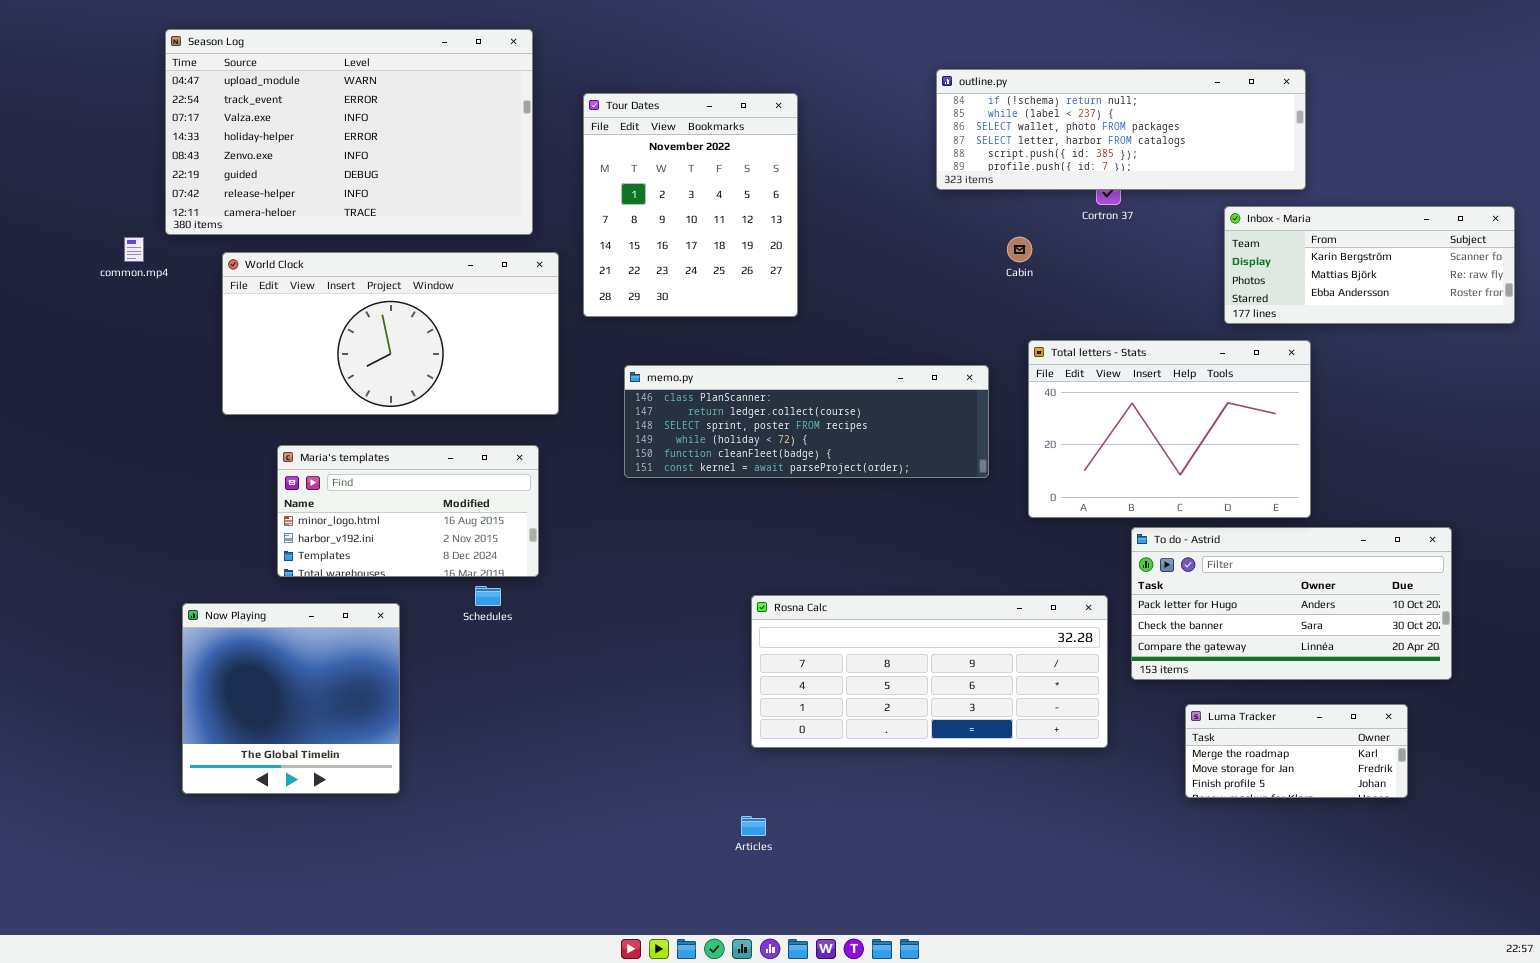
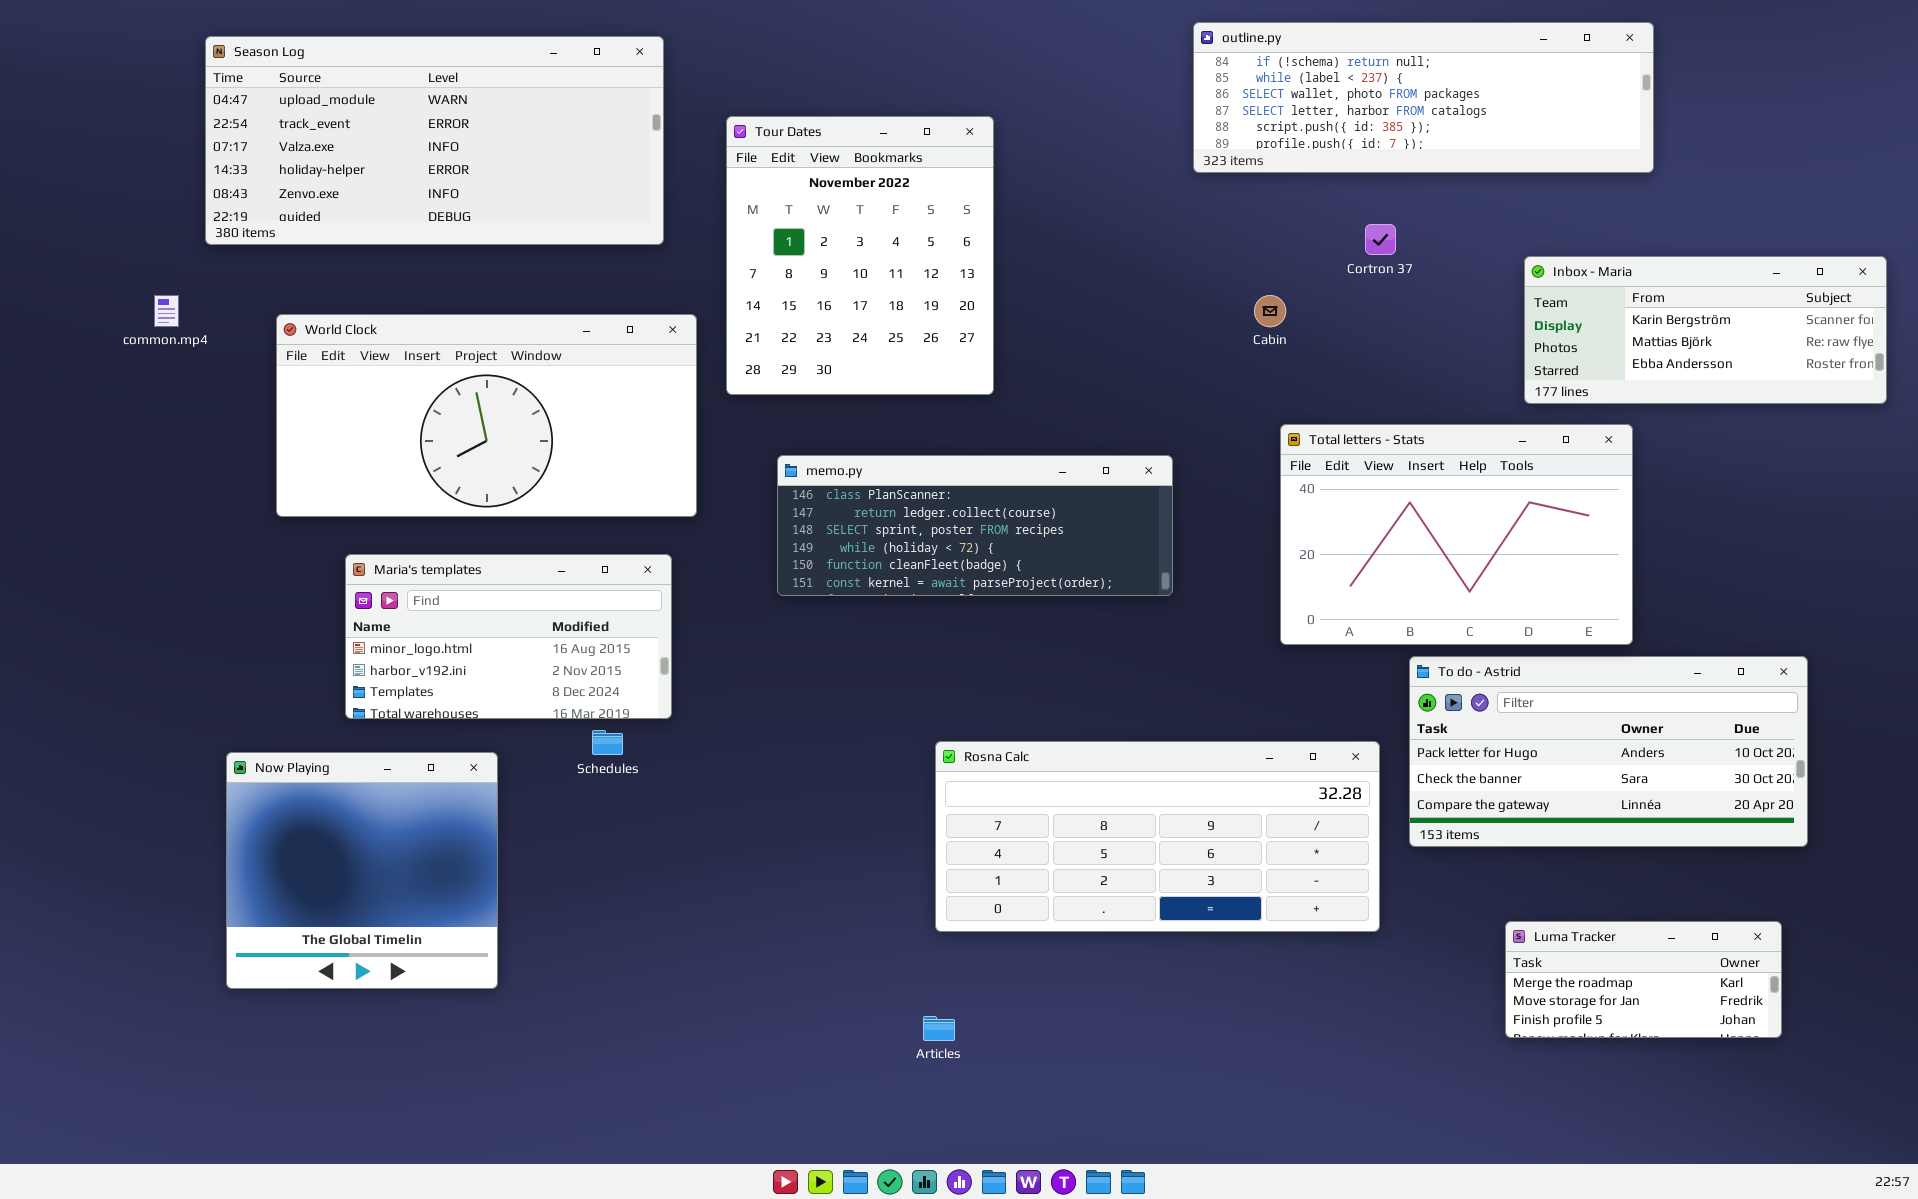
Season Log: [165,29,533,235] -> [205,36,664,245], resized
outline.py: [936,69,1306,190] -> [1193,22,1654,173], moved
memo.py: [624,365,989,478] -> [777,455,1173,596], resized
Luma Tracker: [1185,704,1408,798] -> [1505,921,1782,1038], moved

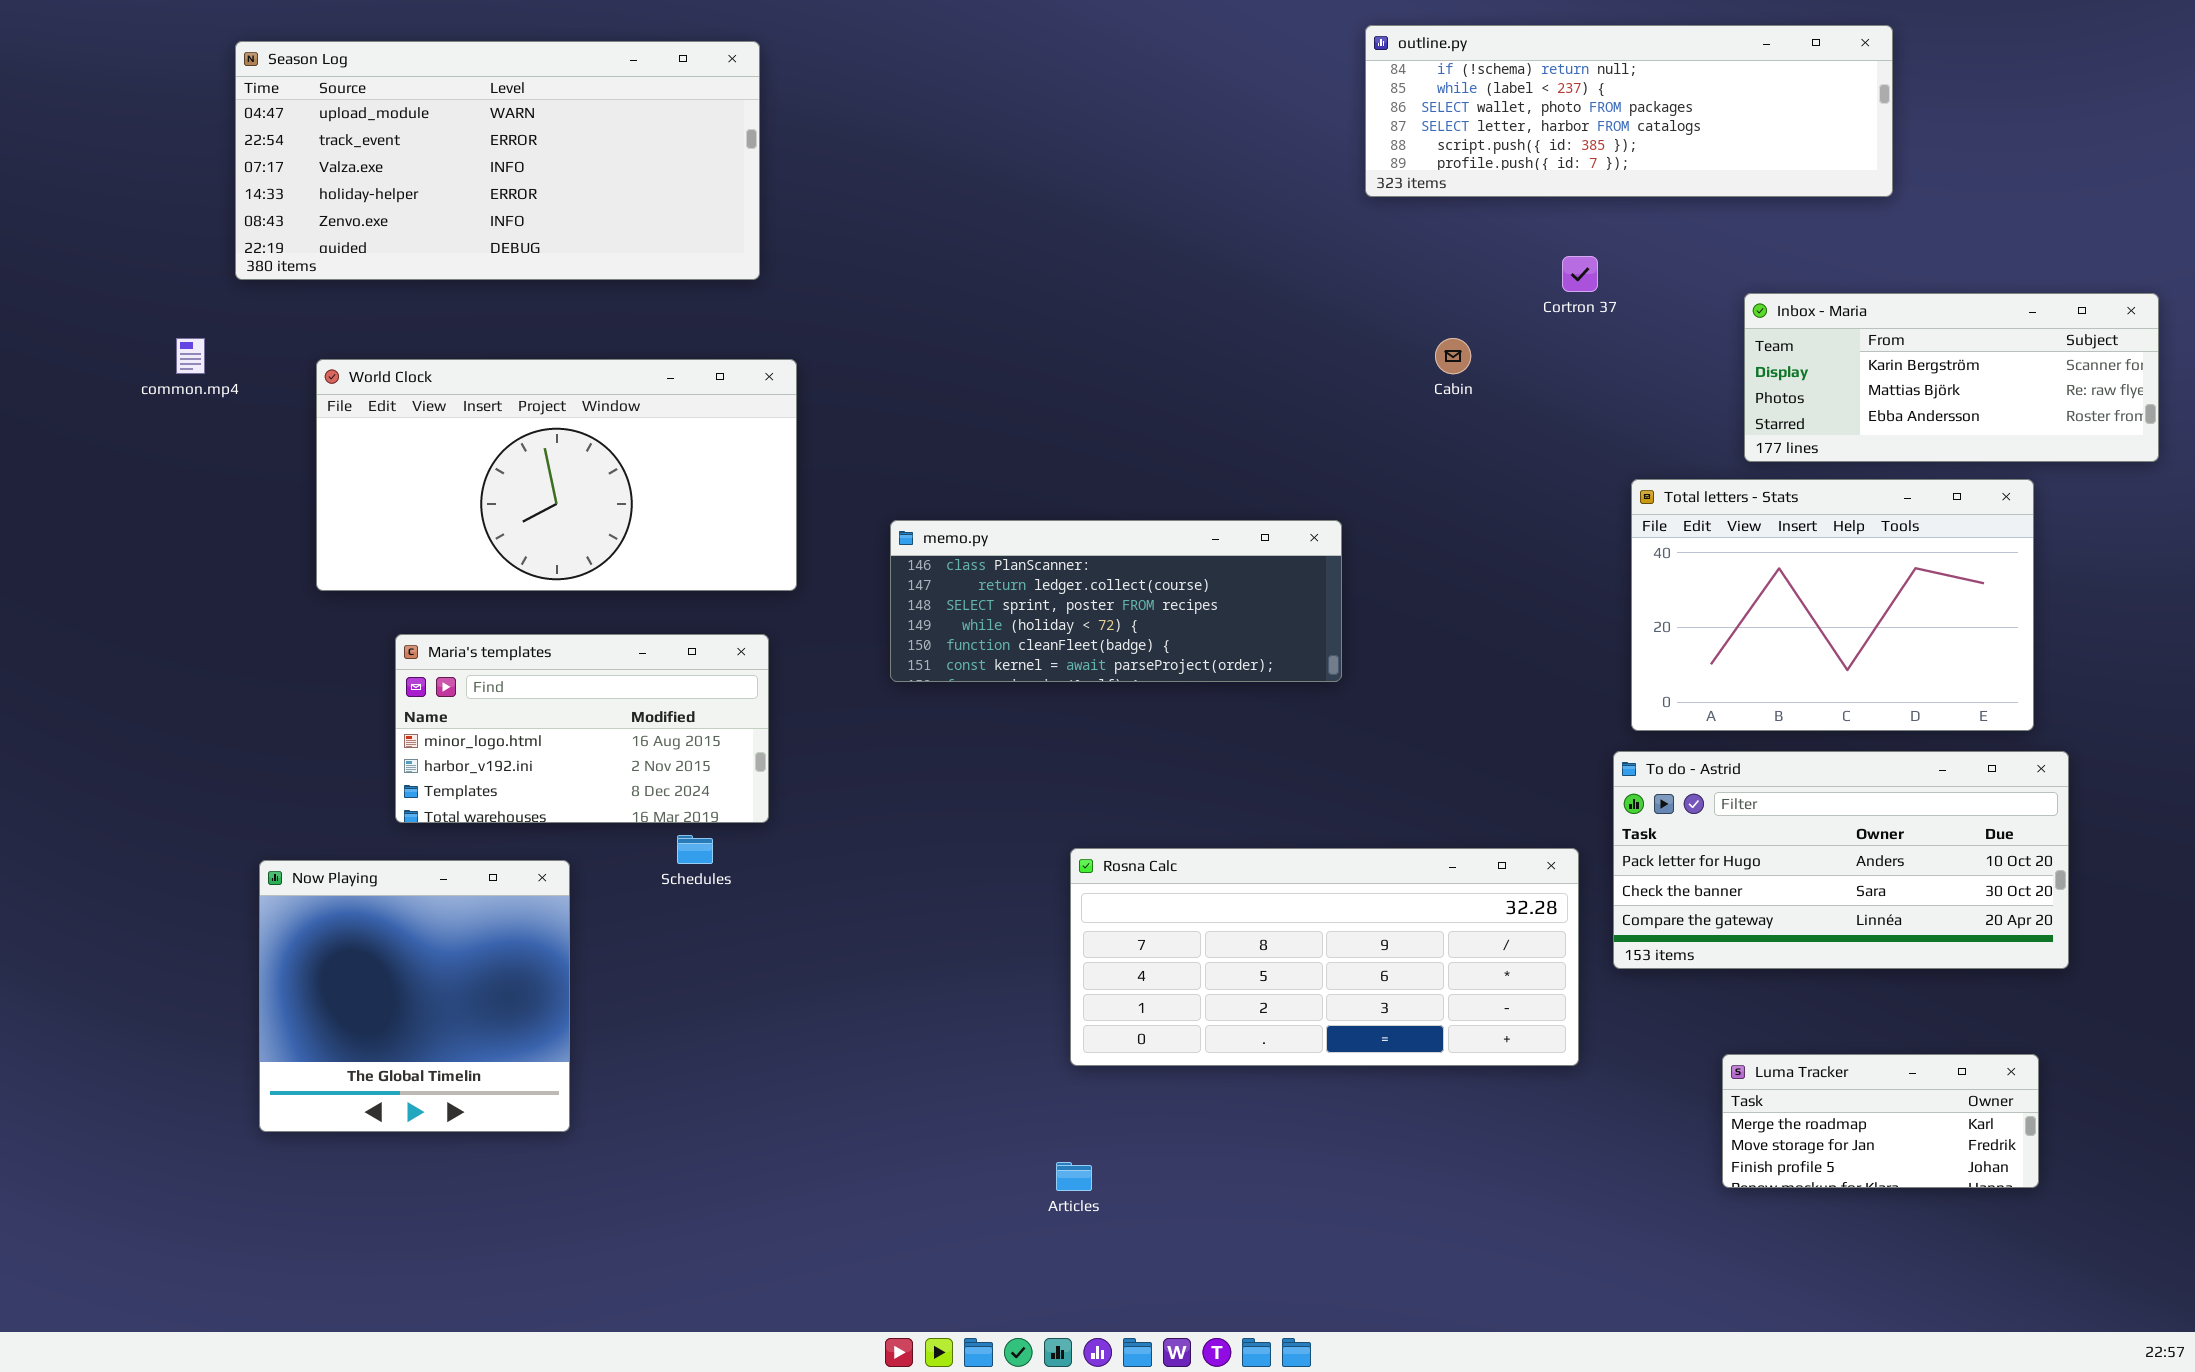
Tour Dates: [726,116,994,395] -> none, closed
Total letters - Stats: [1280,424,1633,645] -> [1631,479,2034,731], moved

